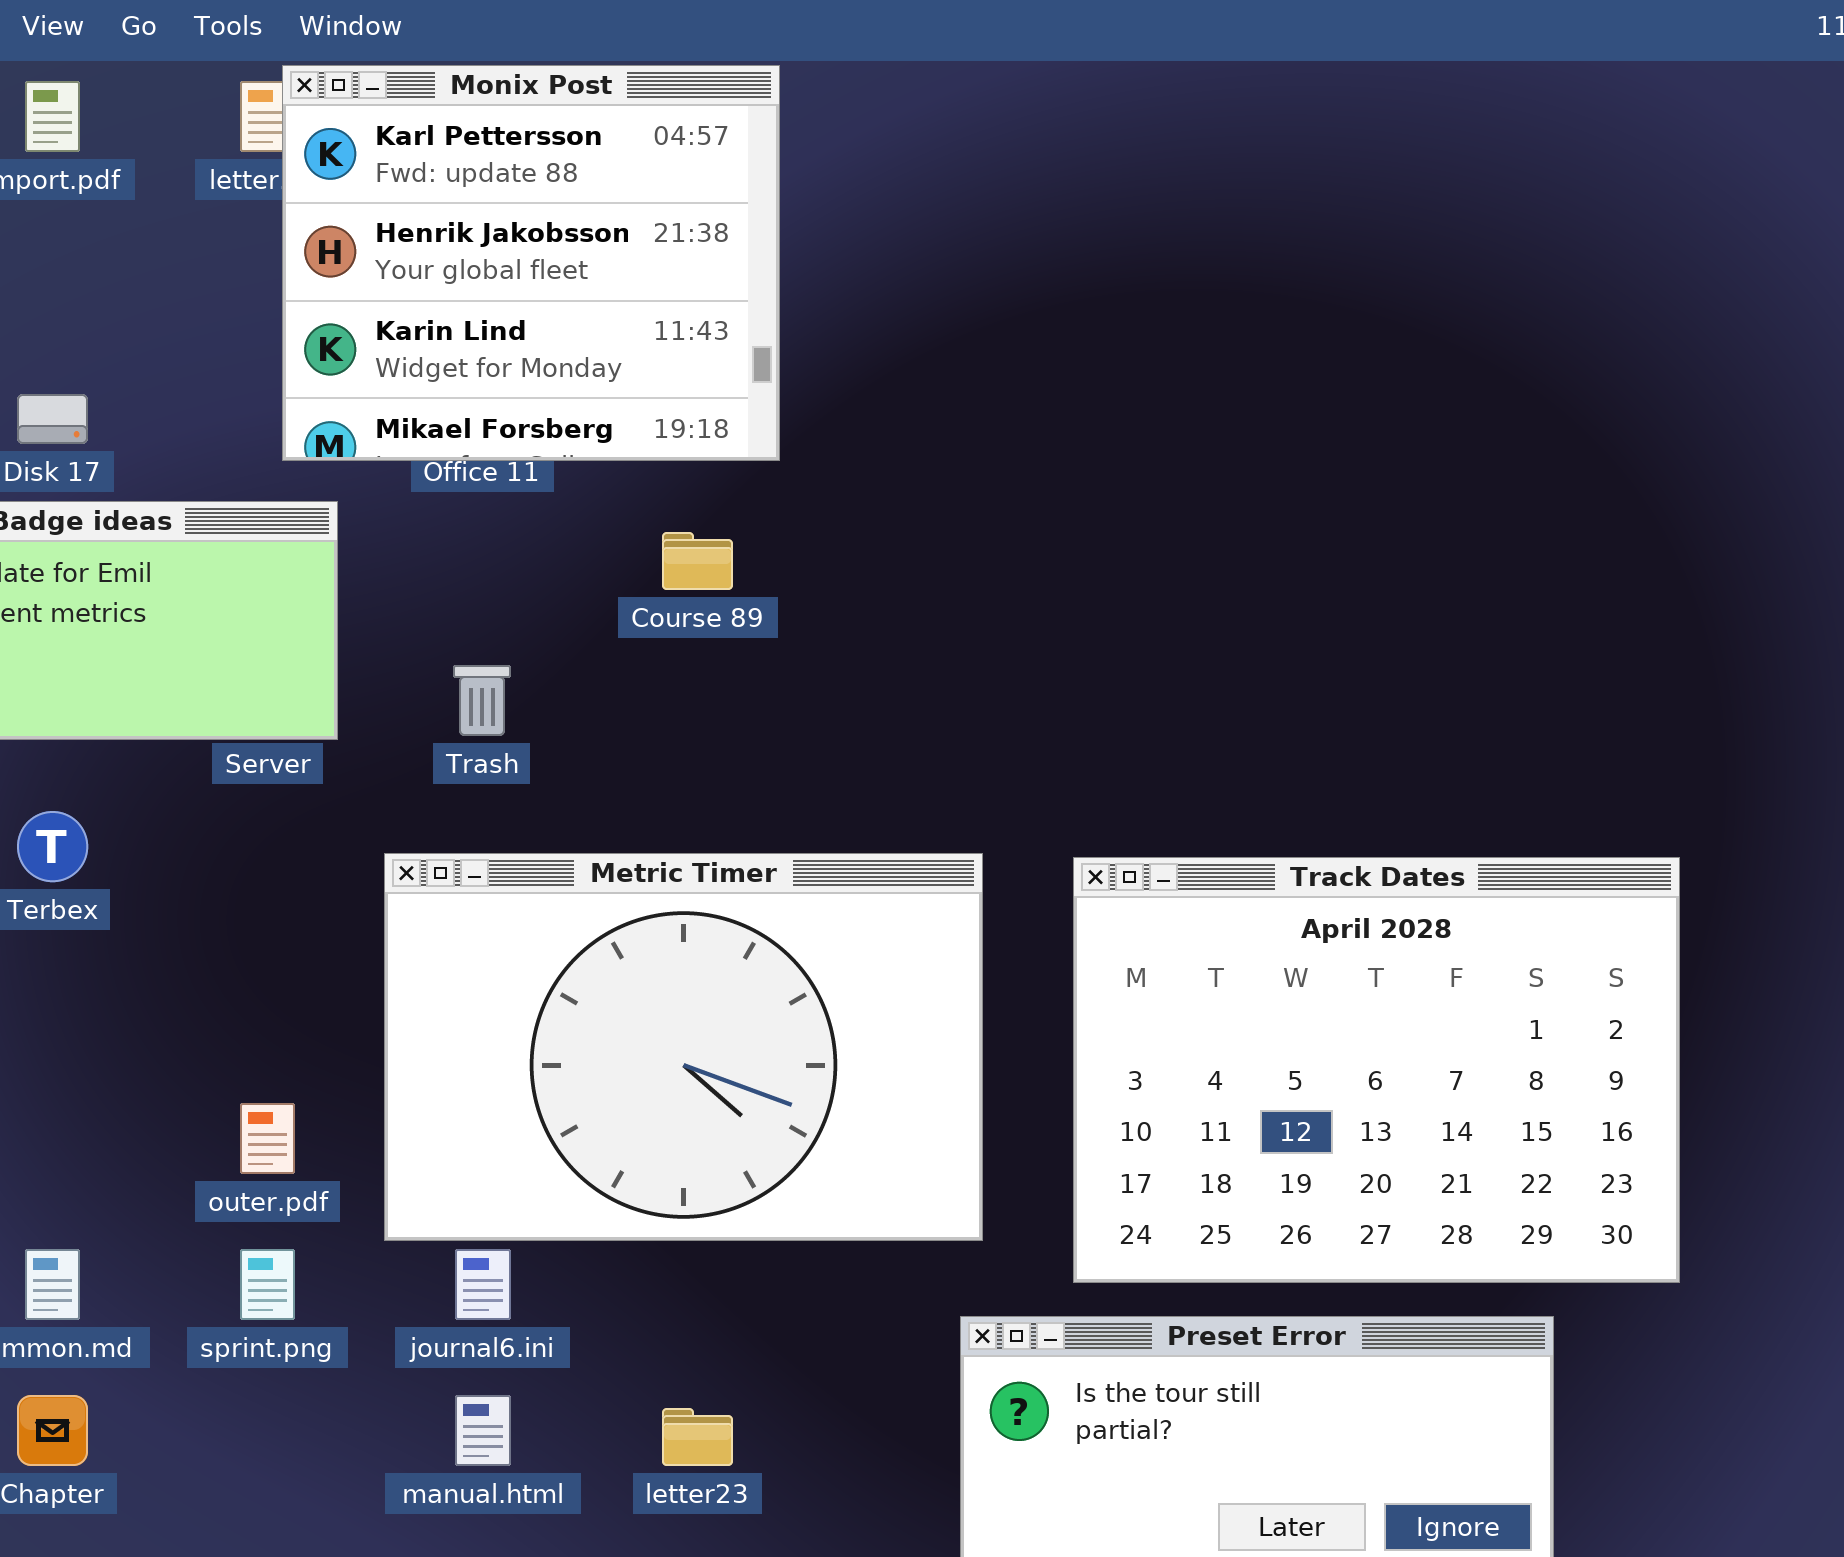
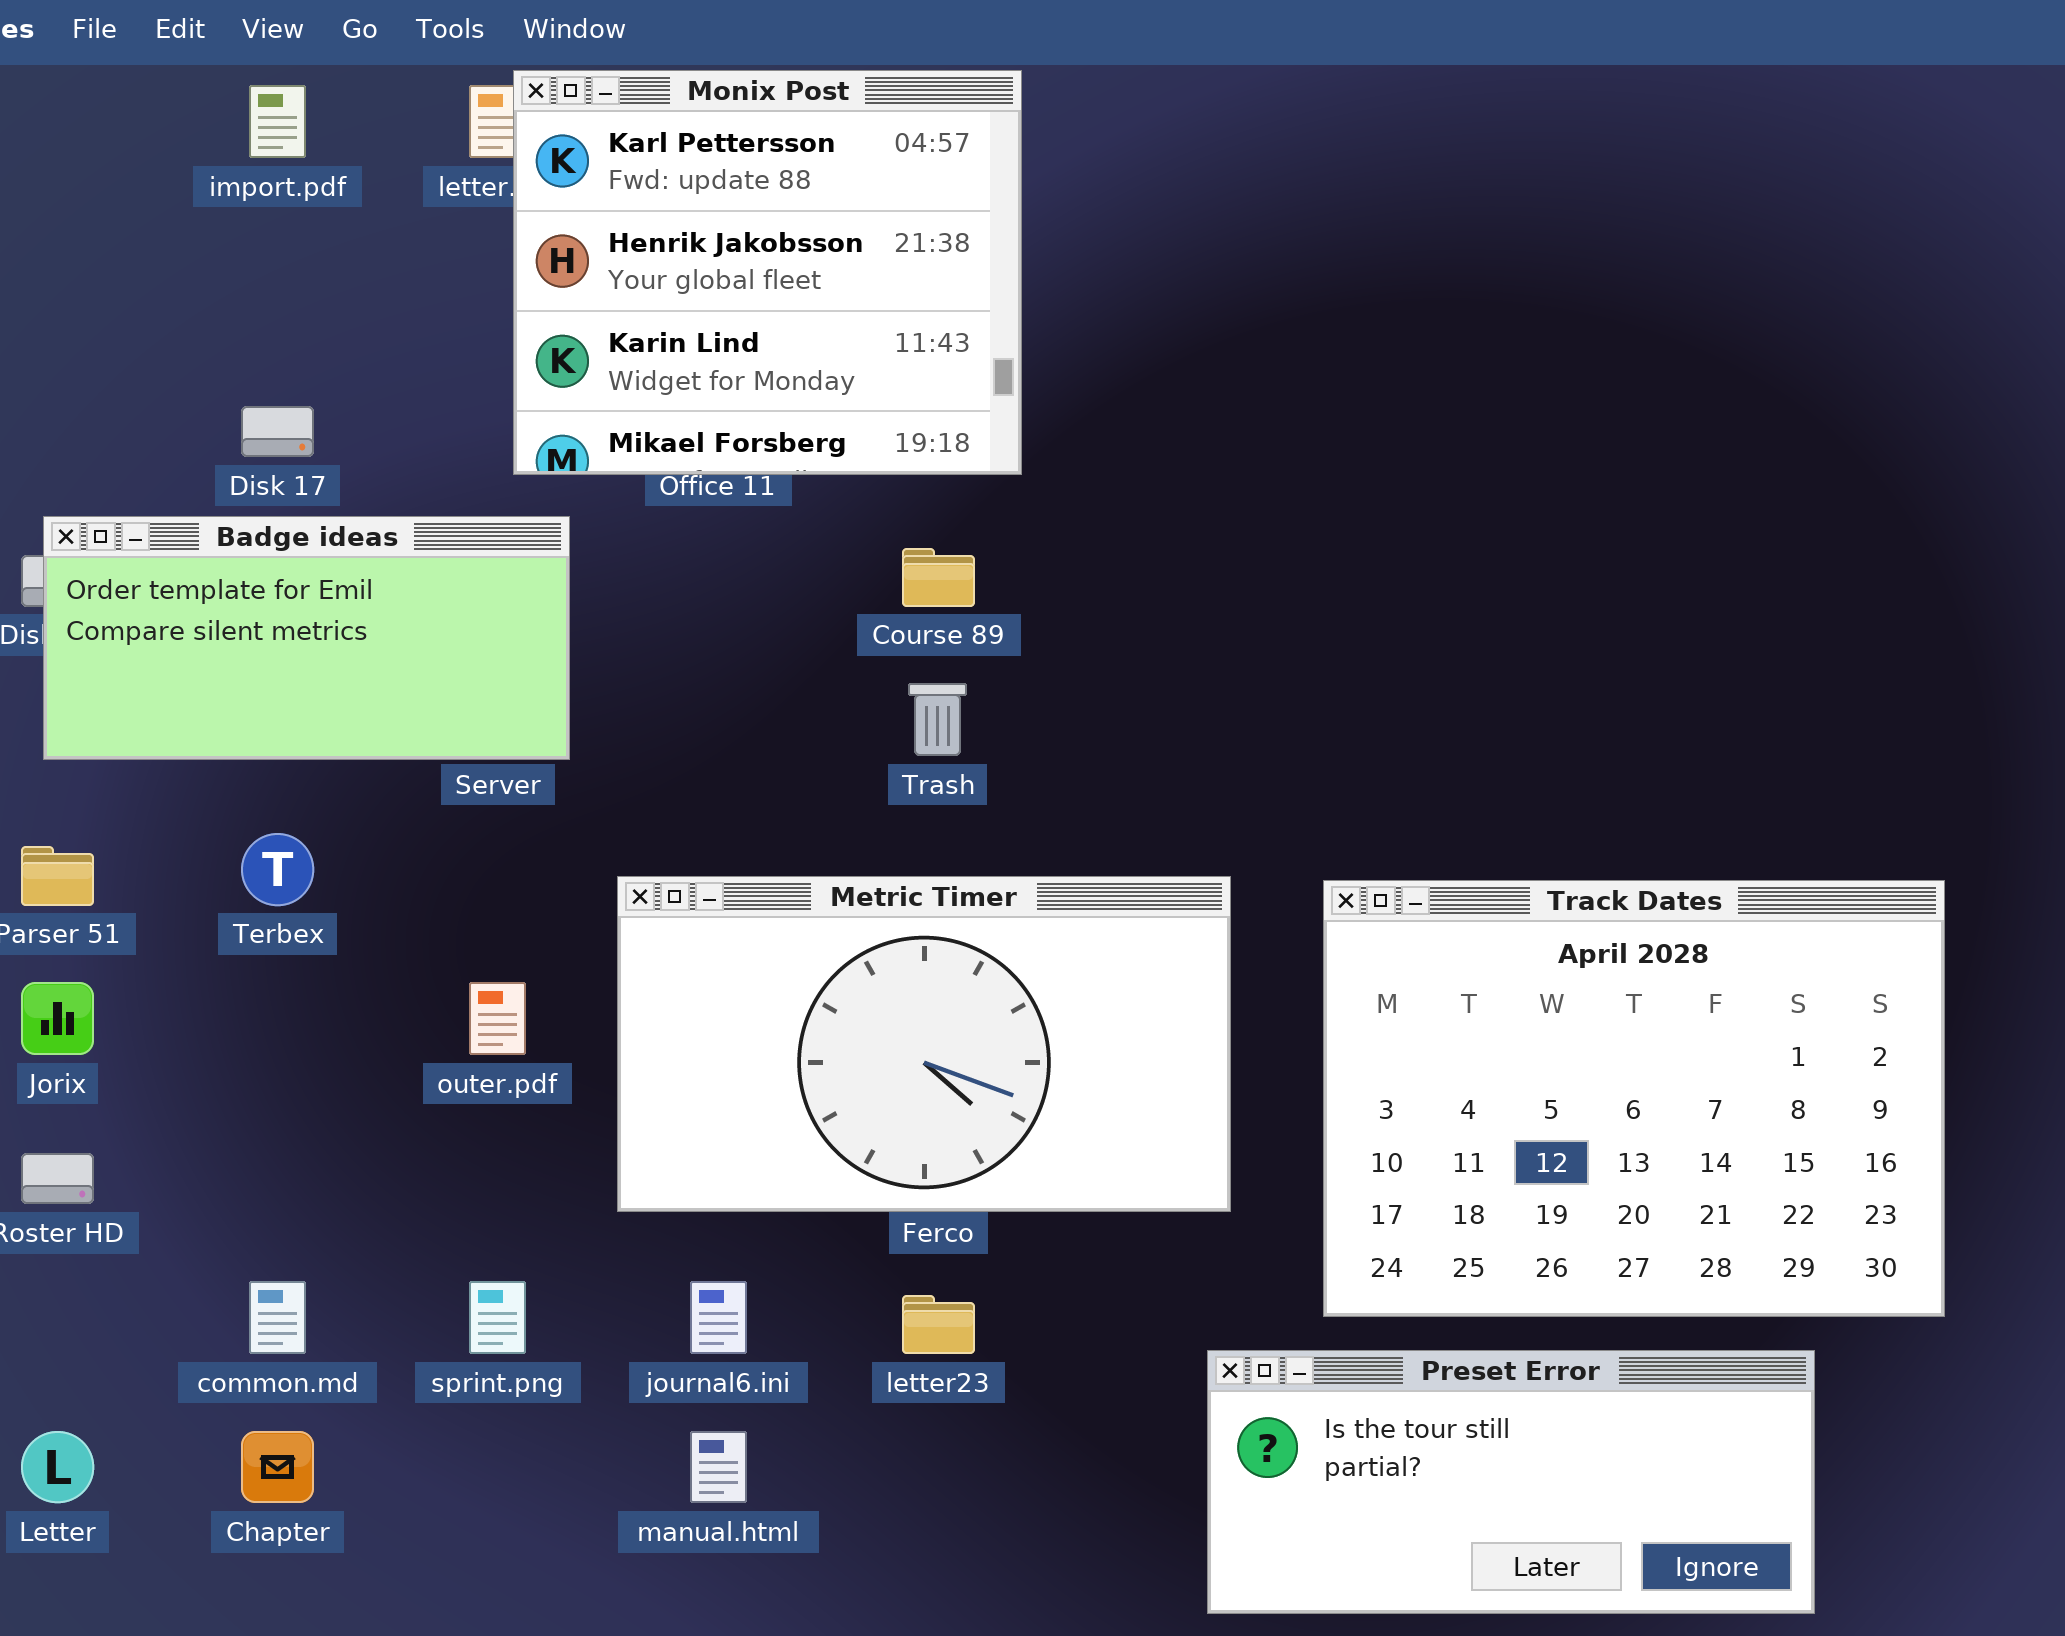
Trash: [453,665,511,736] -> [908,683,967,756], moved
Metric Timer: [384,853,983,1241] -> [617,876,1231,1212], resized
outer.pdf: [240,1103,295,1174] -> [469,982,526,1055], moved
letter23: [662,1408,733,1466] -> [902,1295,975,1354], moved

